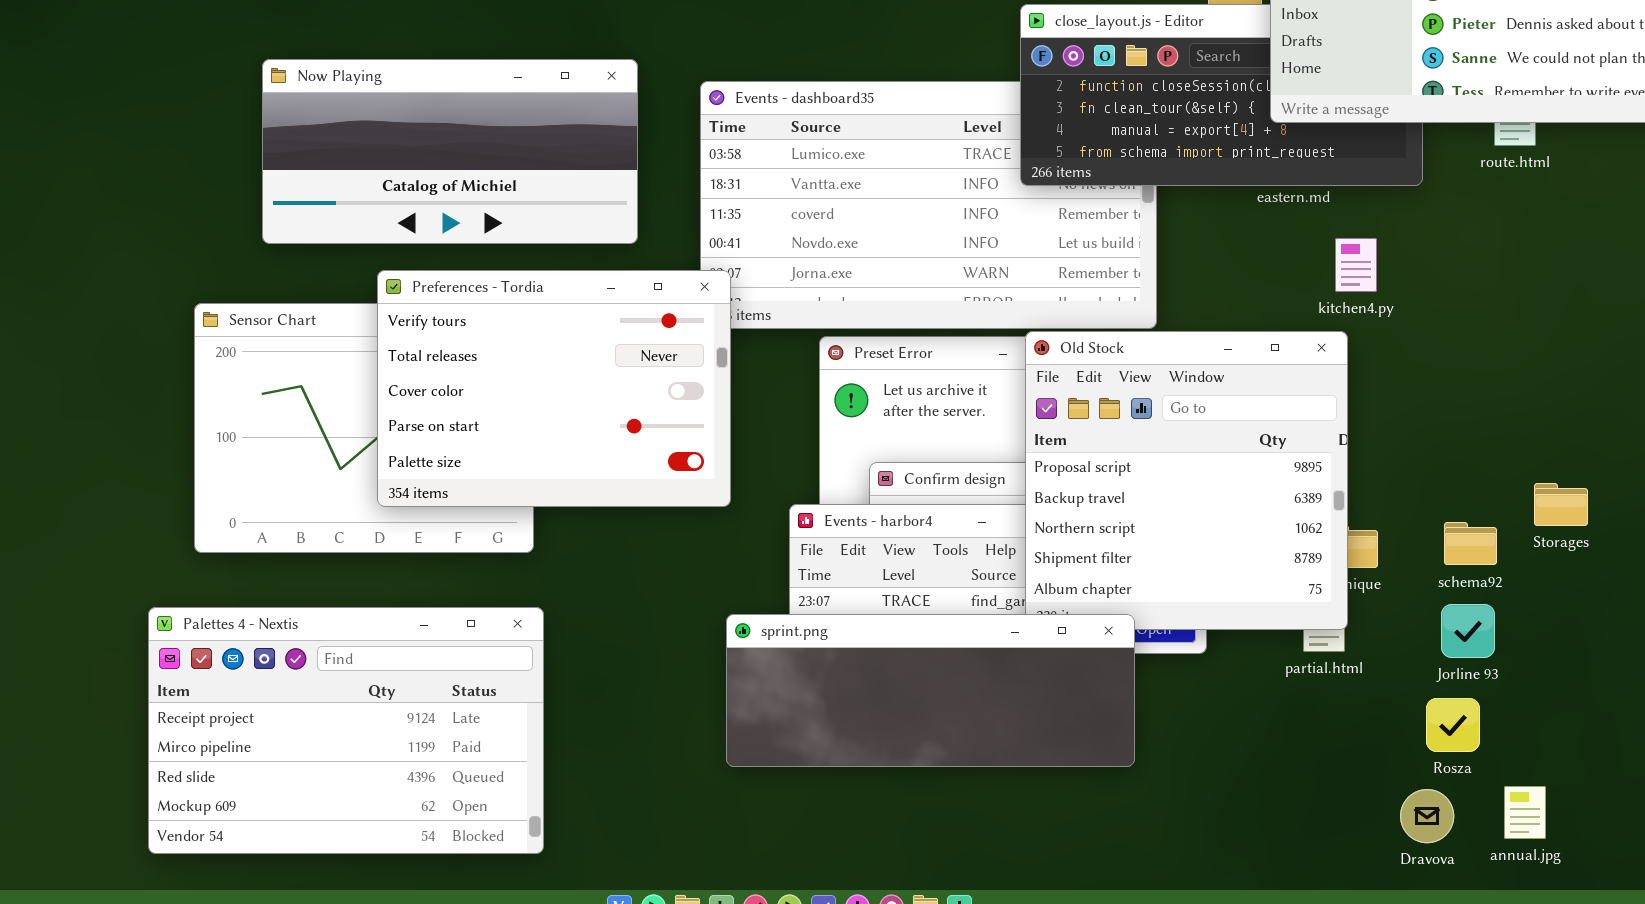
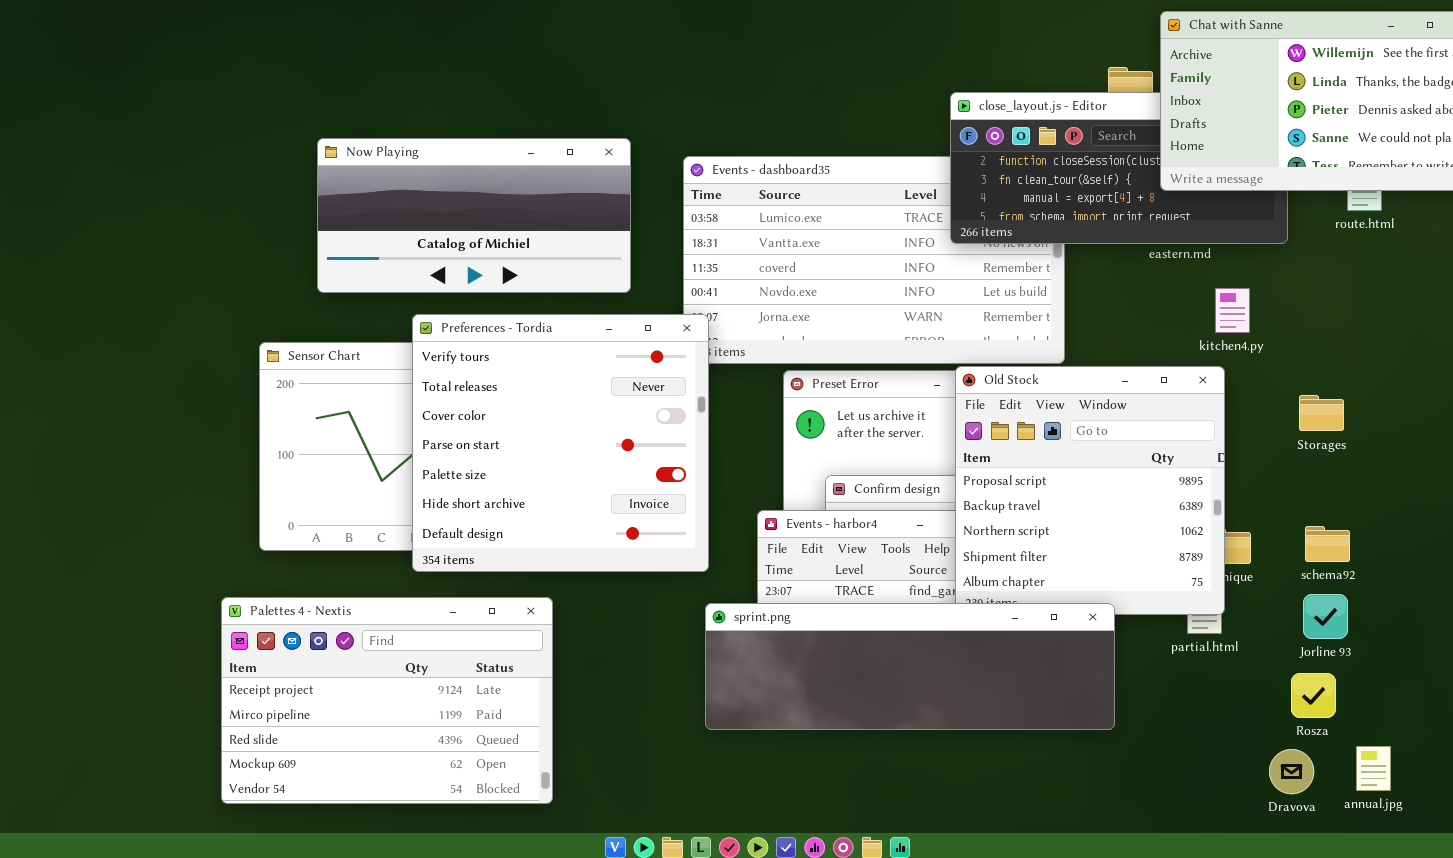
Preferences - Tordia: [377,270,731,507] -> [412,314,709,572], resized
Storages: [1534,483,1588,526] -> [1299,395,1344,431], moved
sprint.png: [726,614,1135,767] -> [705,603,1115,730], resized

